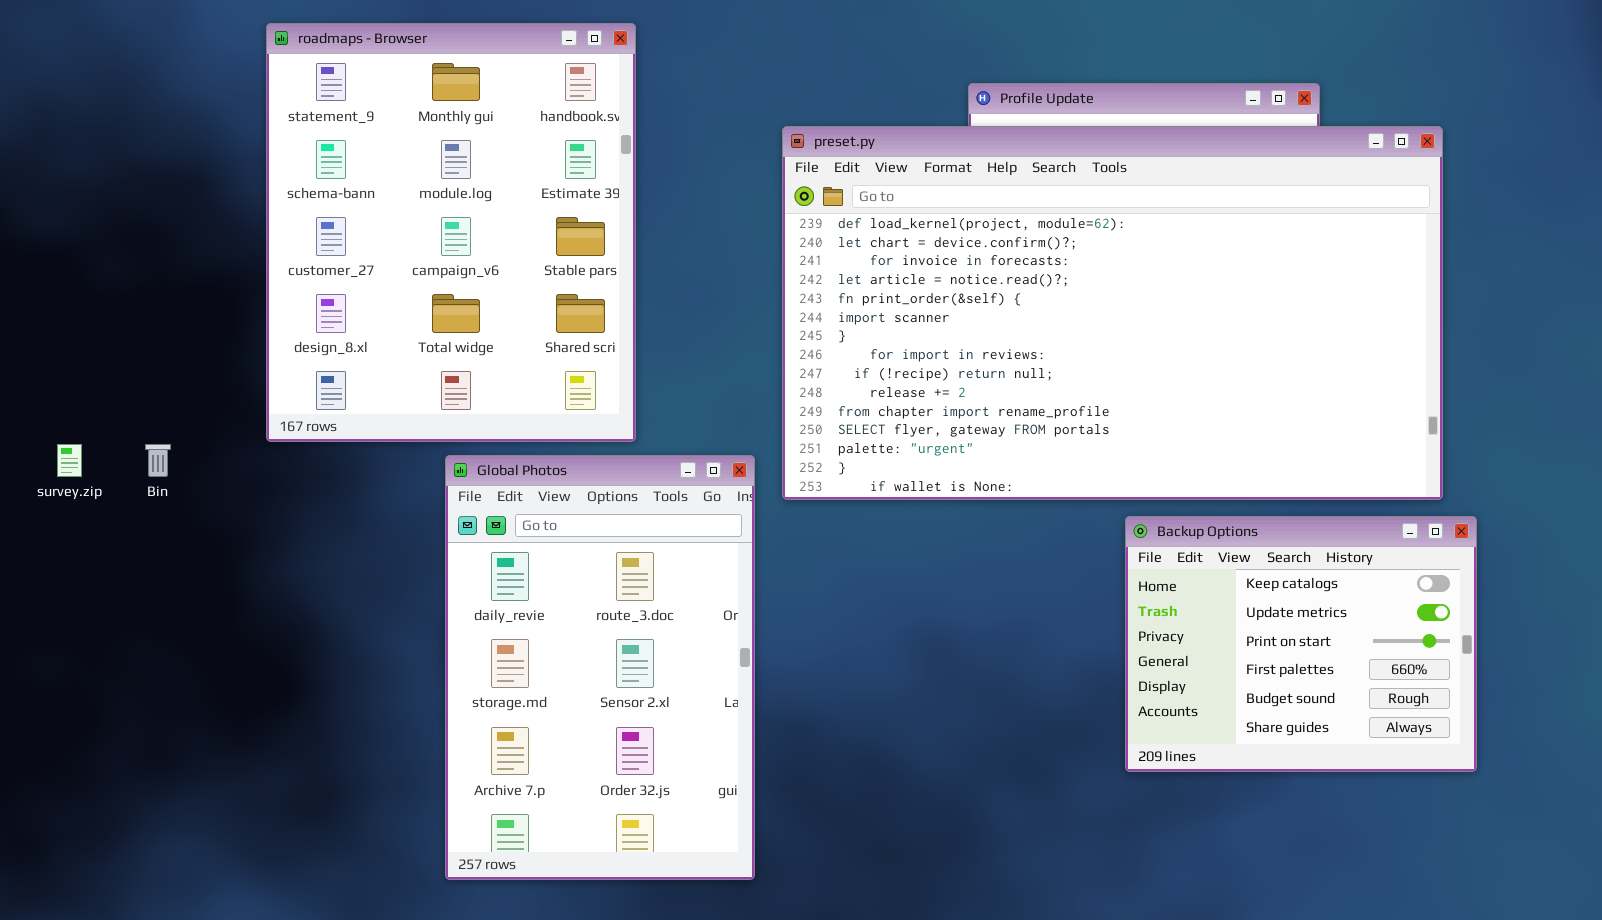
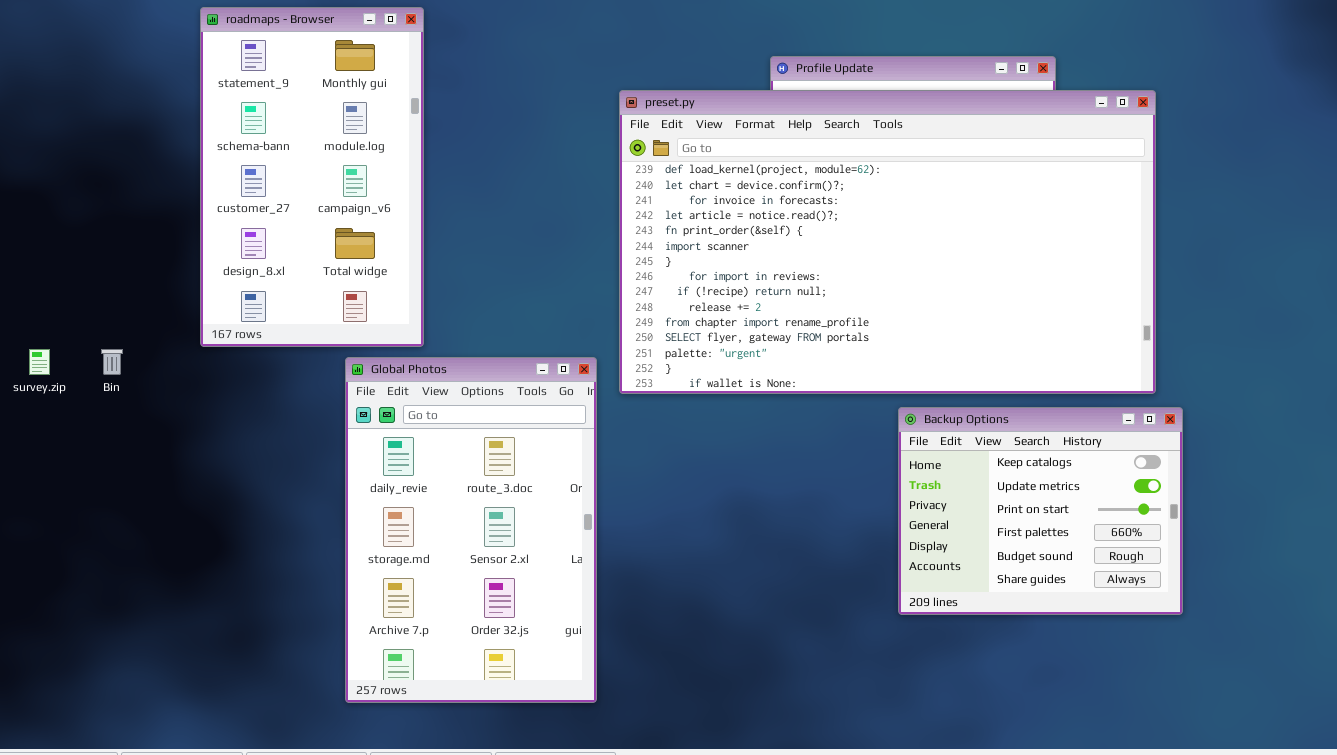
roadmaps - Browser: [266,23,636,442] -> [200,7,424,347], resized

